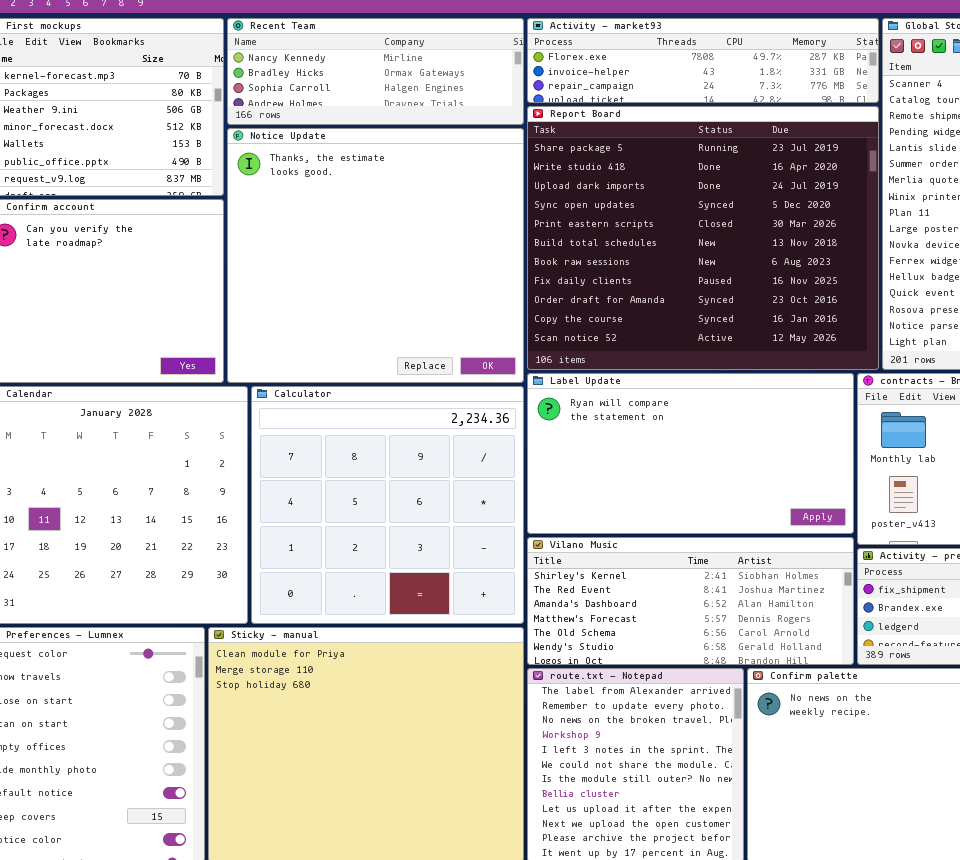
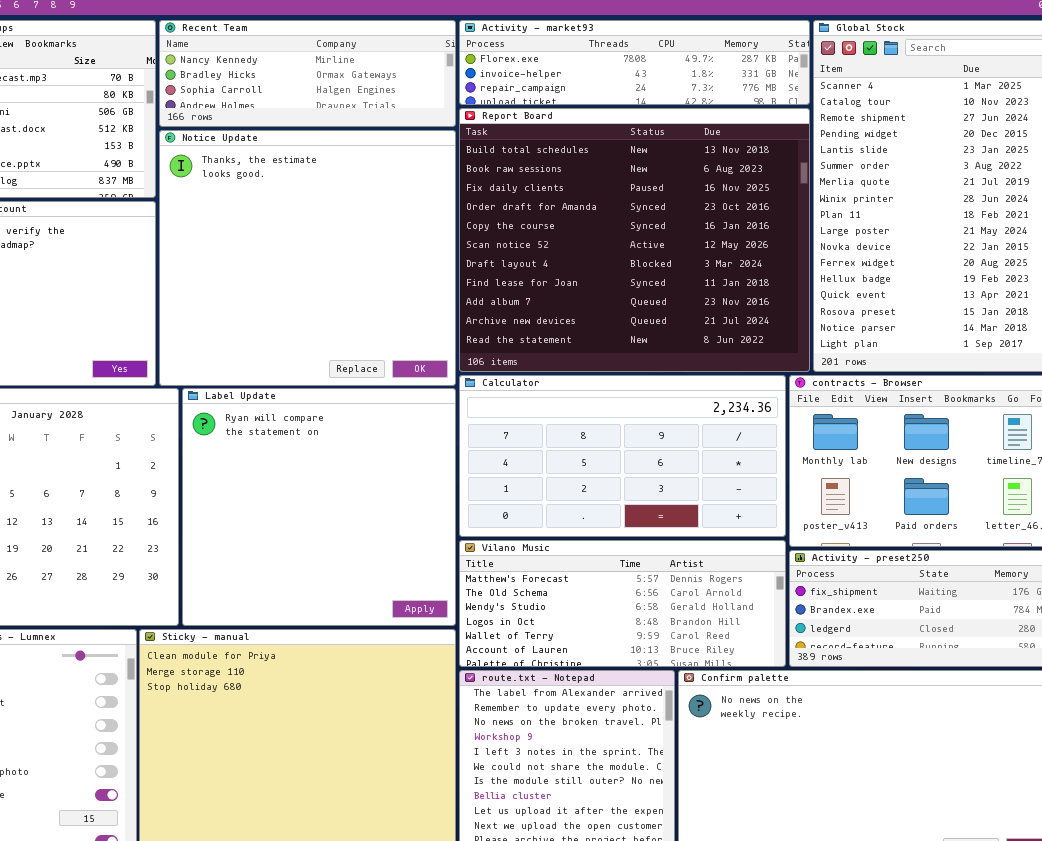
Report Board: [527,106,879,370] -> [459,108,810,372], scrolled down 5 rows
Label Update: [527,373,854,534] -> [182,388,456,626], moved, resized
Calculator: [251,386,524,624] -> [459,375,786,537], moved, resized
Vilano Music: [527,537,854,665] -> [459,540,786,667], scrolled down 3 rows

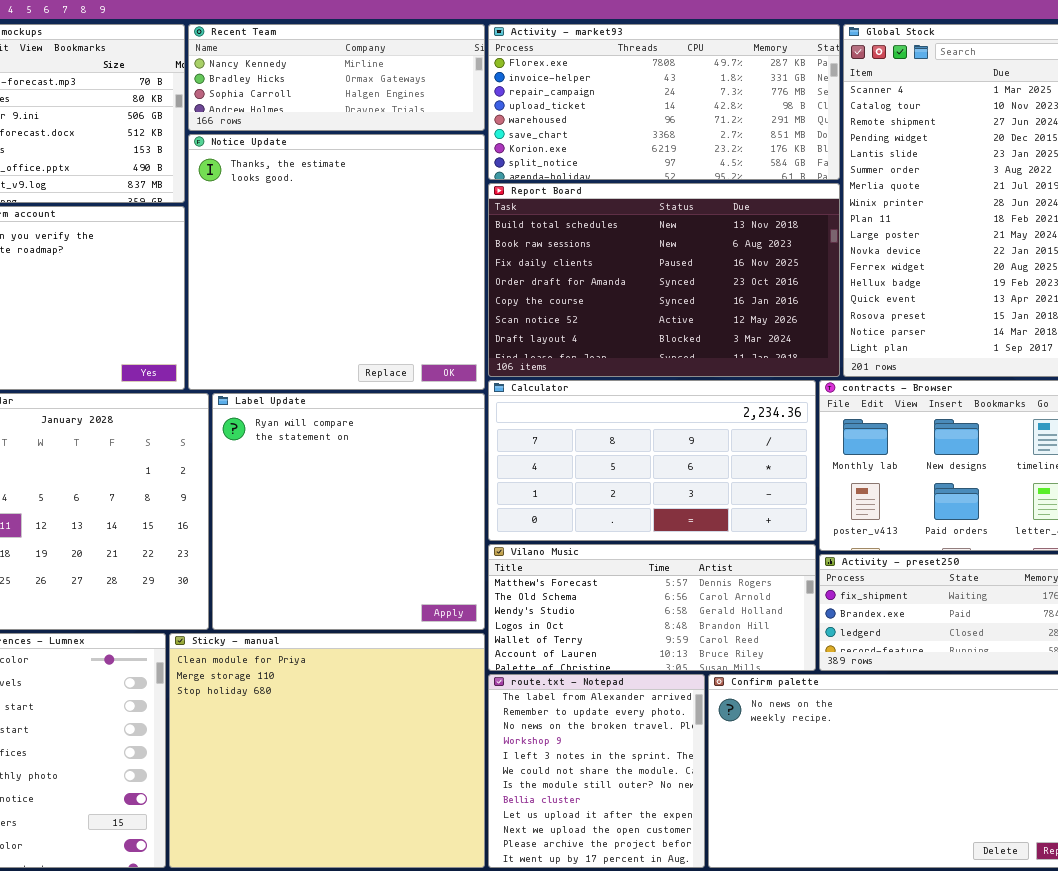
Activity - market93: [459,20,810,105] -> [488,24,840,180], resized
Report Board: [459,108,810,372] -> [488,183,840,377], resized

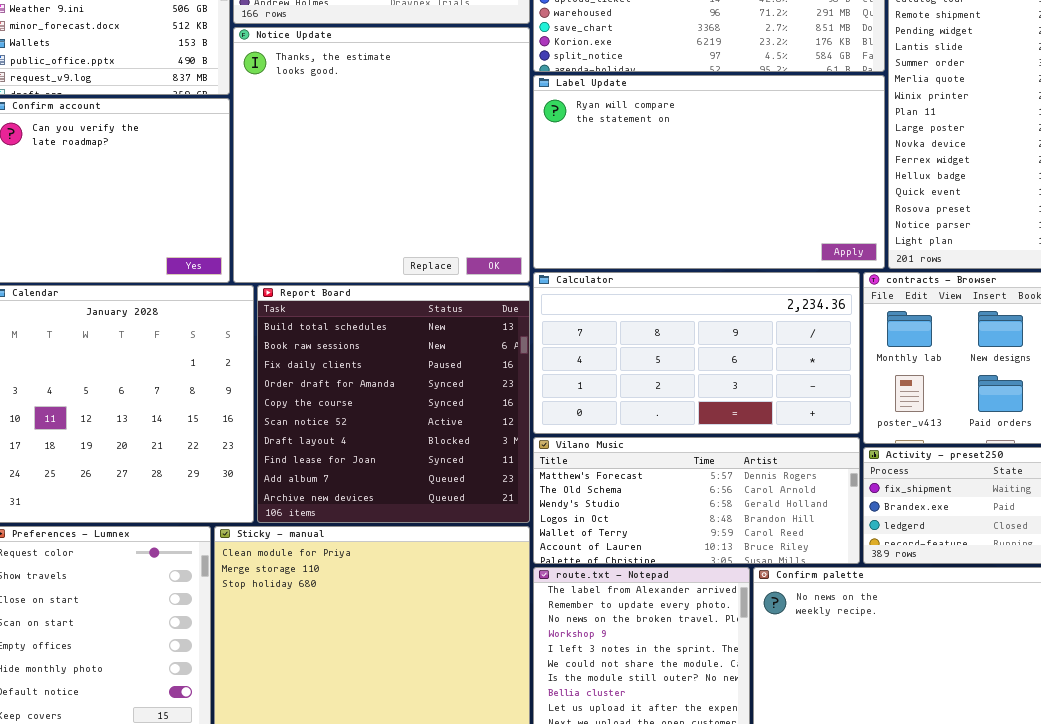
Report Board: [488,183,840,377] -> [257,285,530,523], moved, resized
Label Update: [212,393,485,630] -> [533,75,885,269], moved, resized

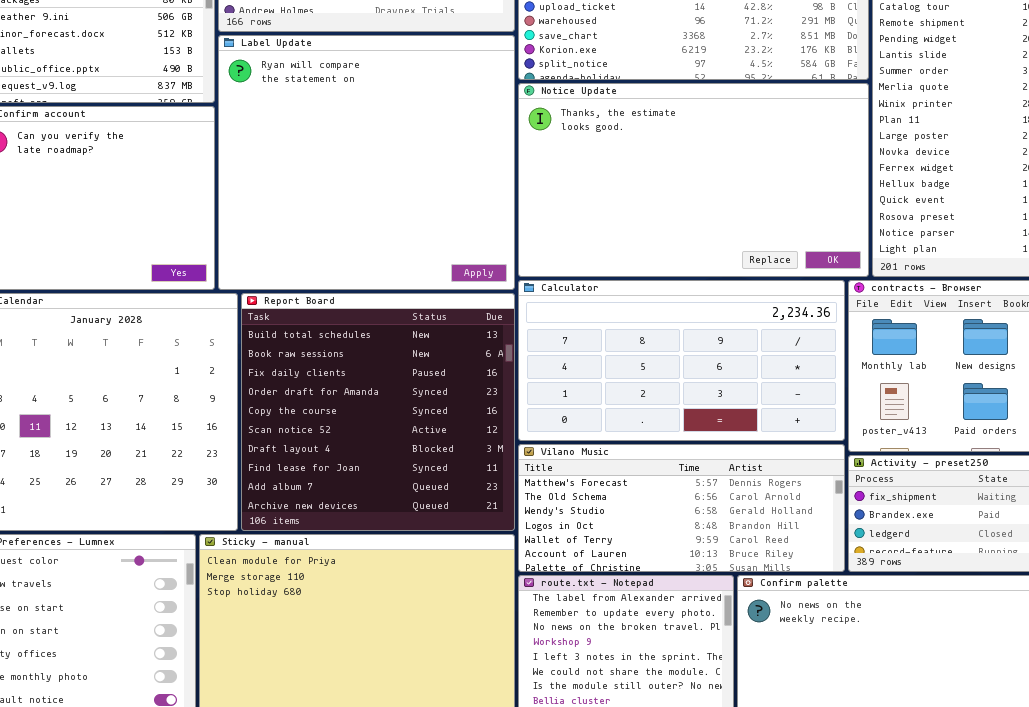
Notice Update: [233,27,530,283] -> [518,83,869,277], moved, resized
Label Update: [533,75,885,269] -> [218,35,515,290], moved, resized

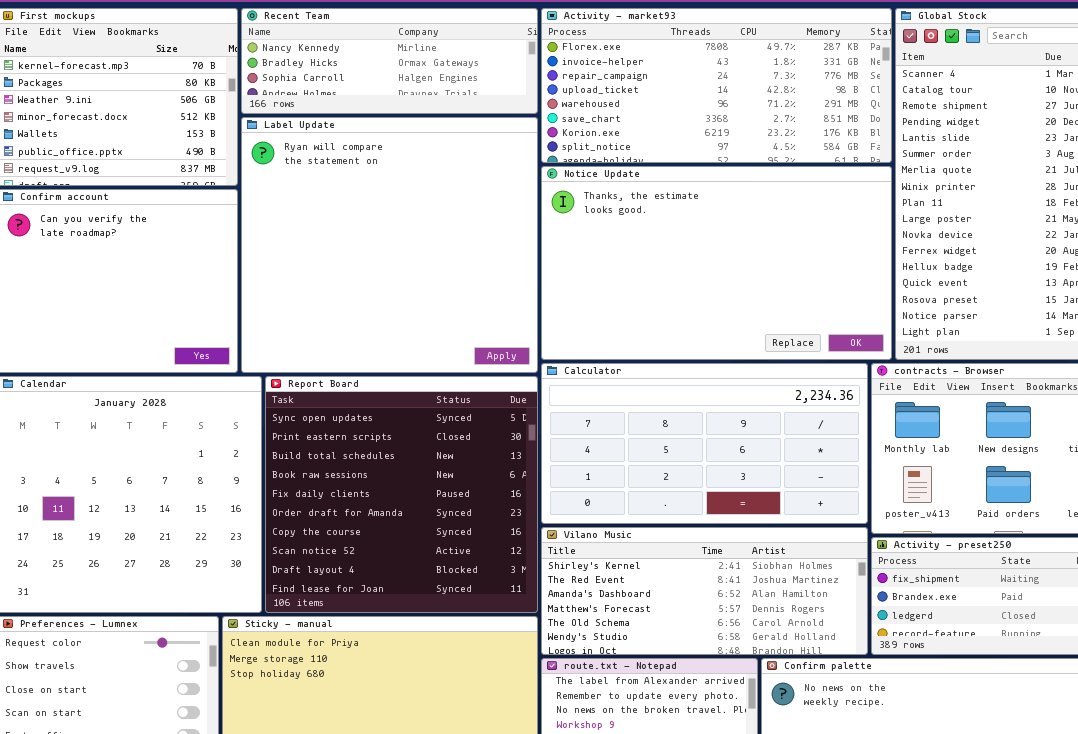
Report Board: [241,293,515,531] -> [265,376,538,613], scrolled up 2 rows
Vilano Music: [518,444,845,572] -> [541,527,868,655], scrolled up 3 rows

